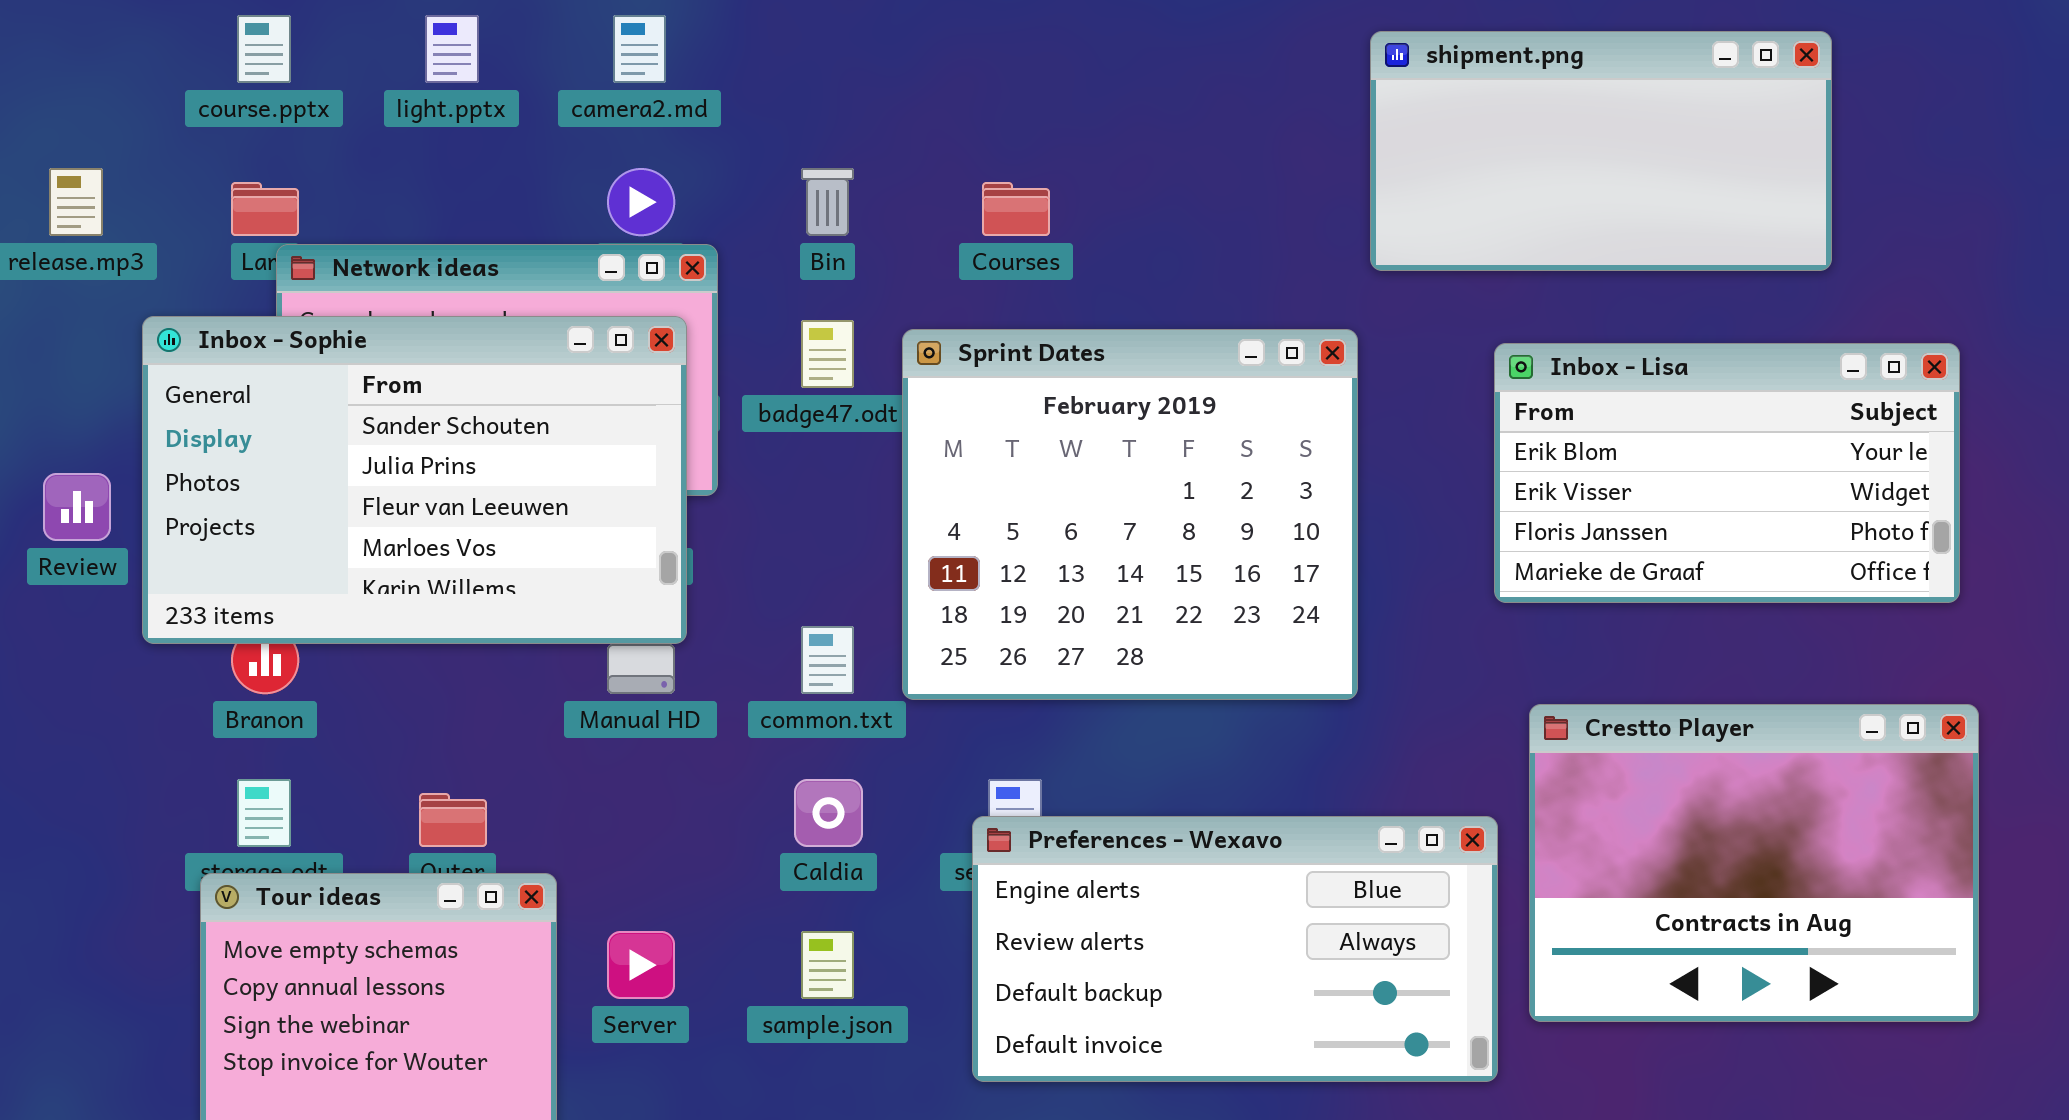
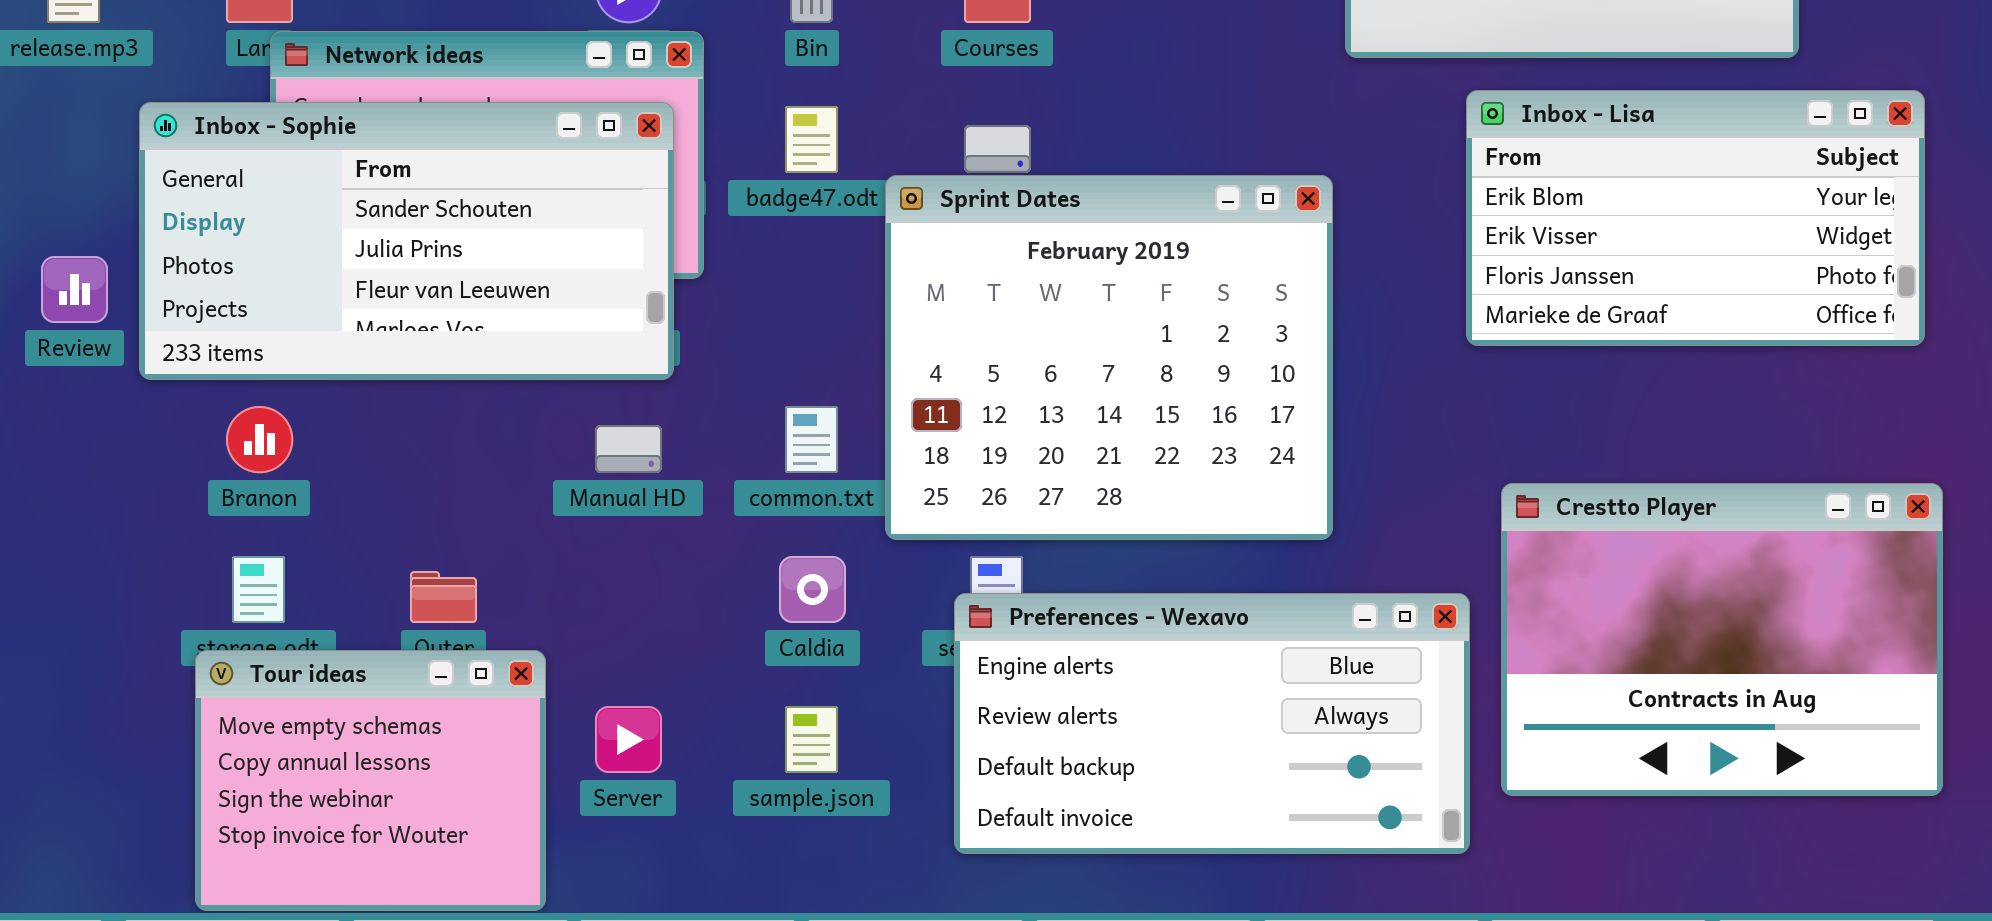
Inbox - Sophie: [142,316,687,644] -> [139,102,674,380], resized
Sprint Dates: [902,329,1358,700] -> [885,175,1333,540], moved
Inbox - Lisa: [1494,343,1960,603] -> [1466,90,1925,346], moved

